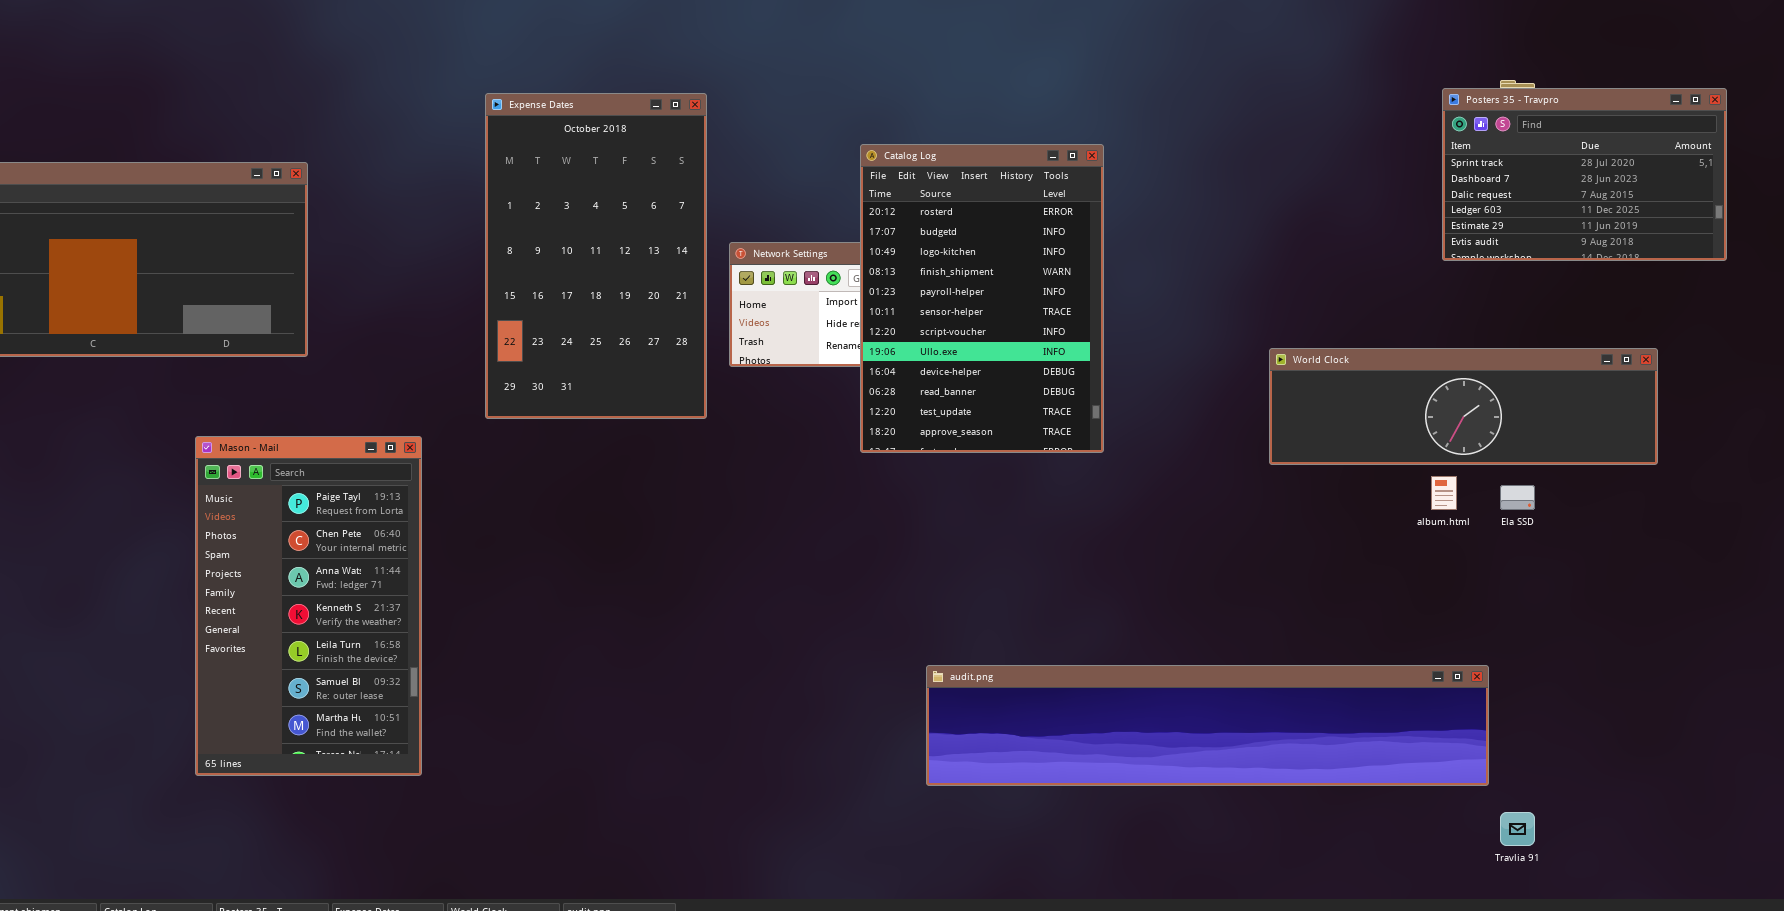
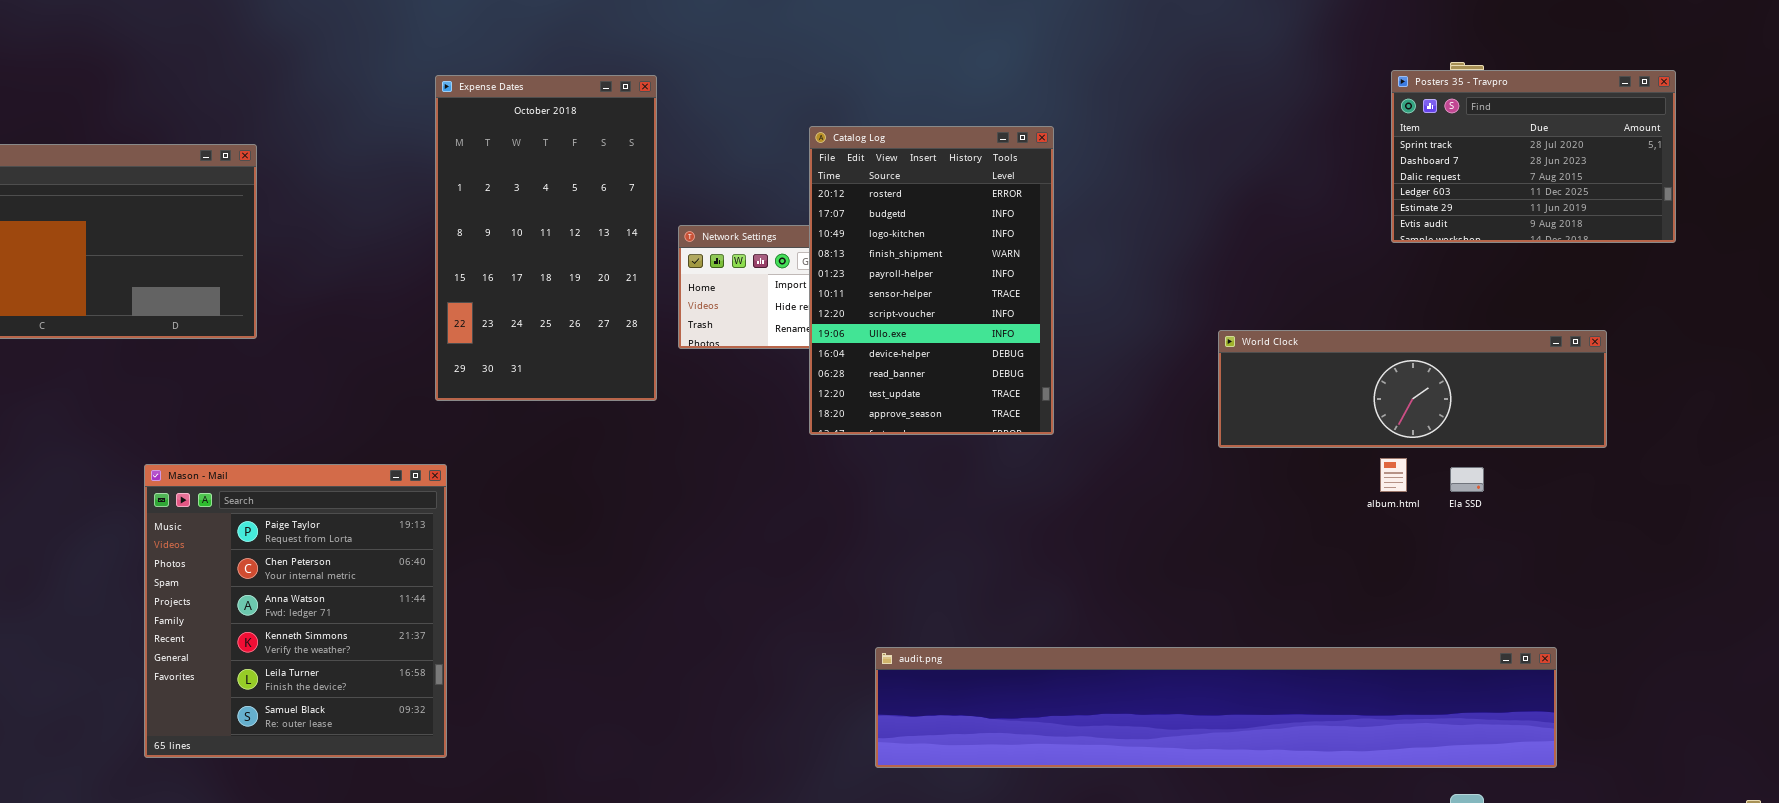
Mason - Mail: [195,436,422,776] -> [144,464,447,758], resized
audit.png: [926,665,1489,786] -> [875,647,1557,768], resized

